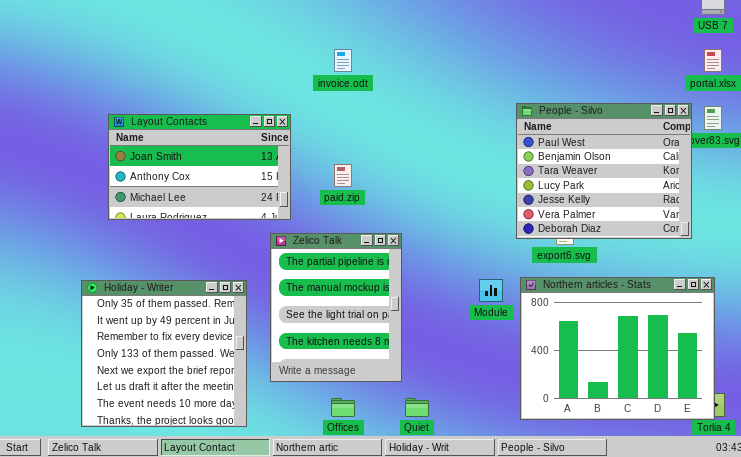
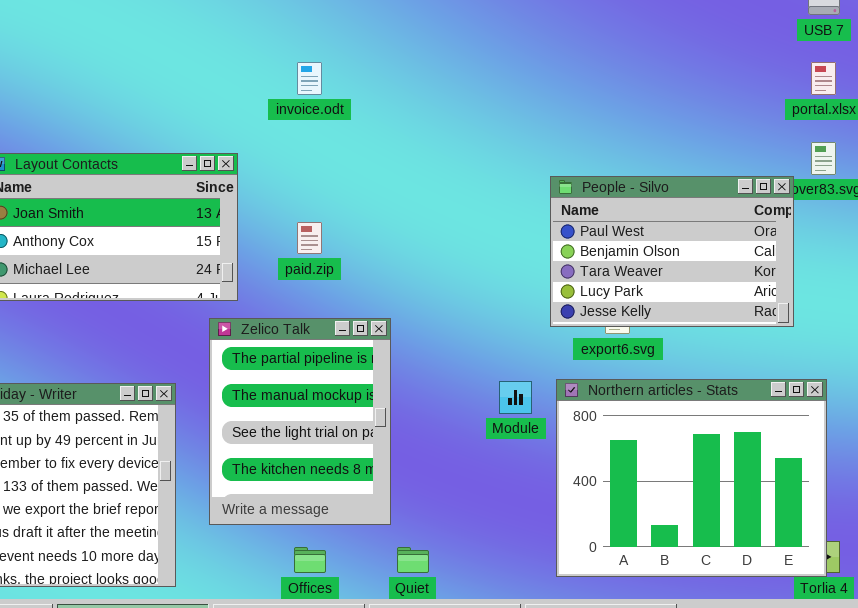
People - Silvo: [516,103,692,239] -> [550,176,794,327], resized

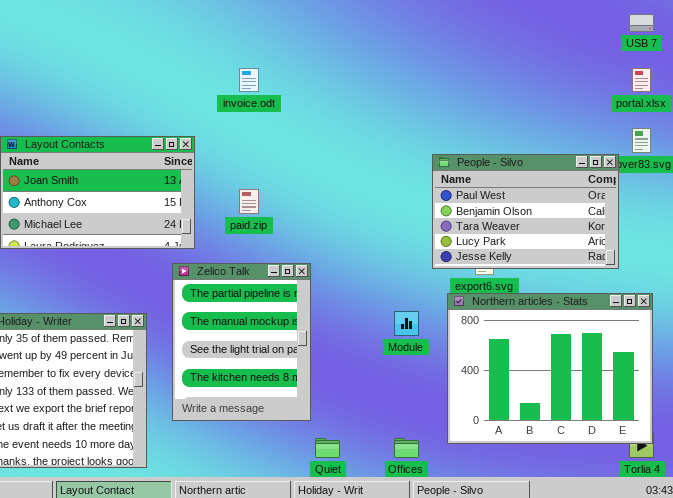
Northern articles - Stats: [556,379,827,577] -> [447,293,653,444], moved
Offices: [294,547,326,573] -> [394,438,419,458], moved

